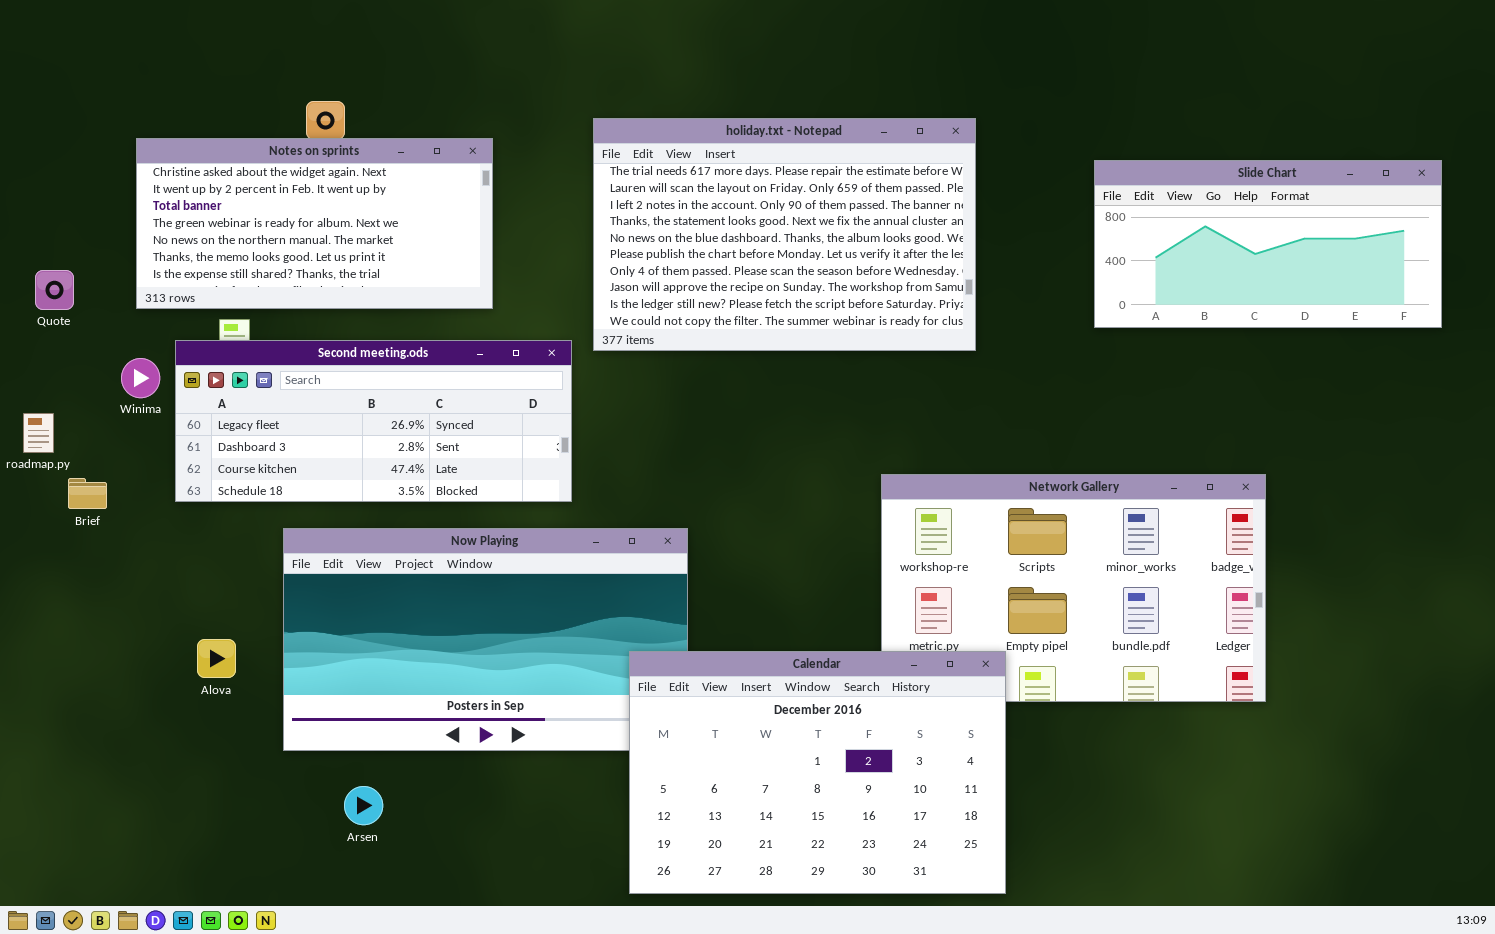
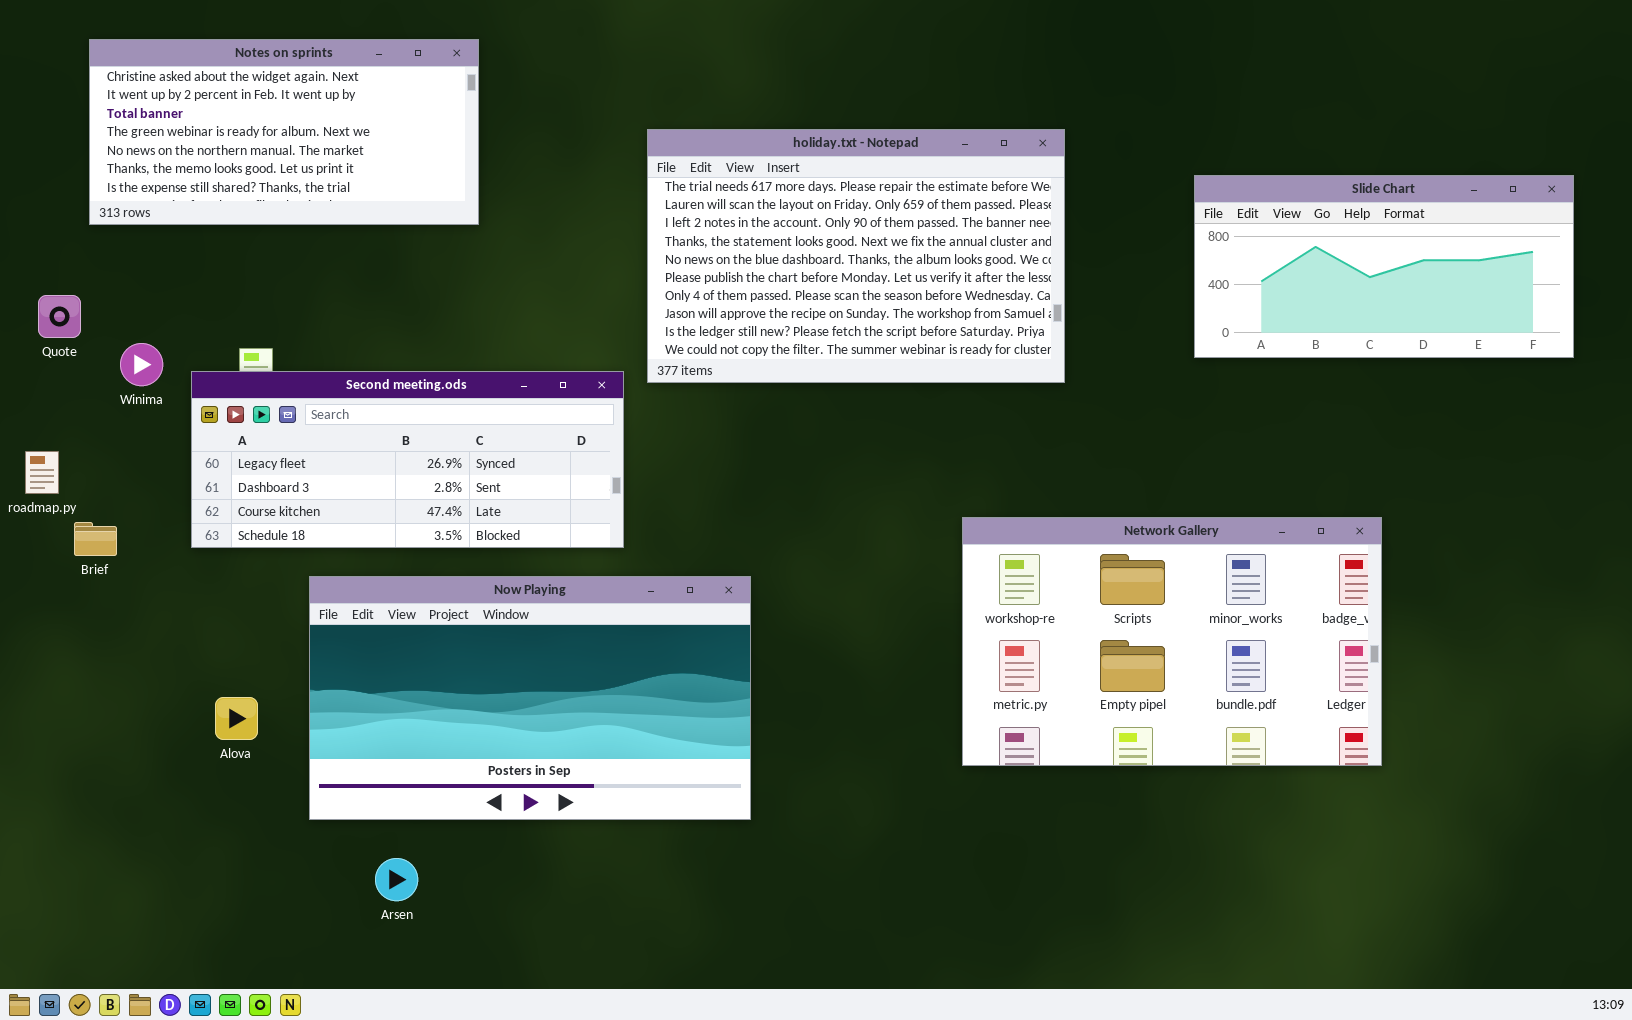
Notes on sprints: [136,138,493,309] -> [89,39,479,225], moved
Winima: [121,358,160,398] -> [120,343,163,386], moved
Calendar: [629,651,1006,894] -> none, closed

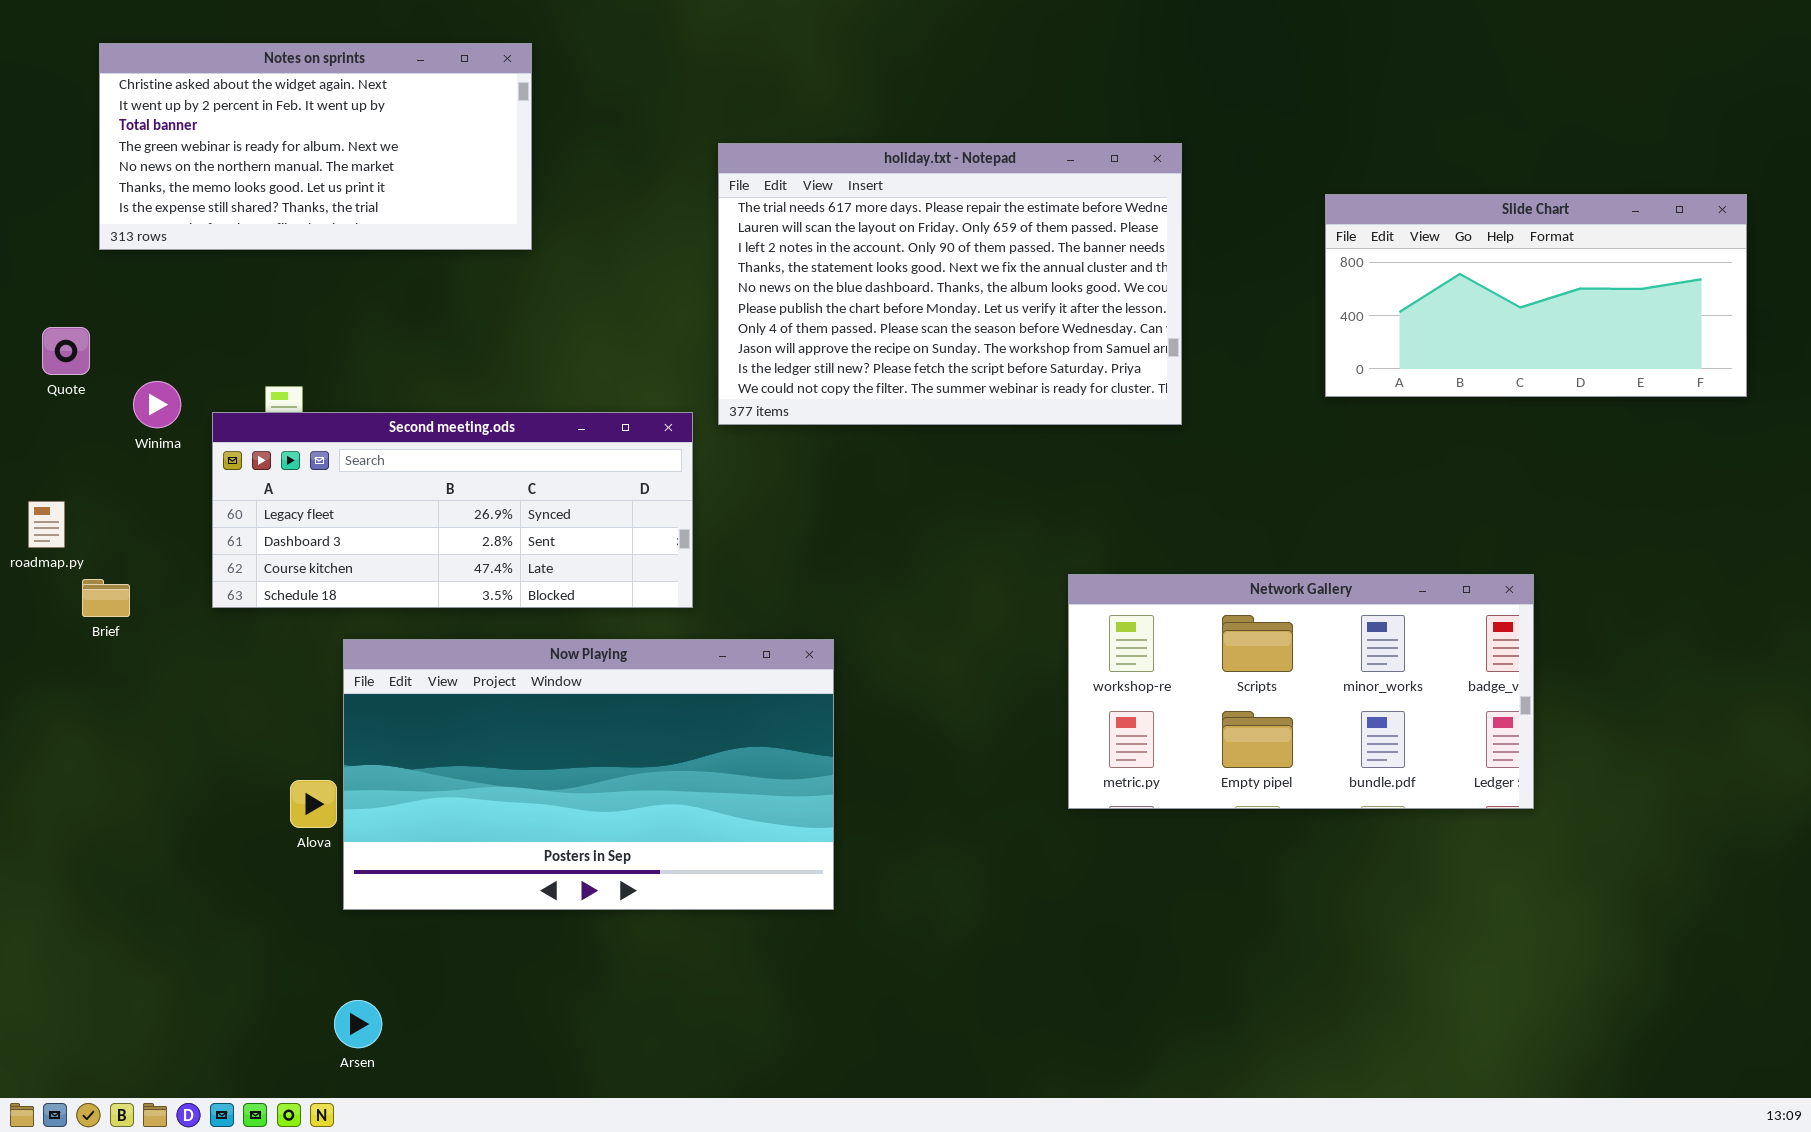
Network Gallery: [962,517,1382,766] -> [1068,574,1534,809], resized
Alova: [215,697,258,740] -> [290,780,337,828], moved
Arsen: [375,858,418,901] -> [334,1000,382,1048], moved

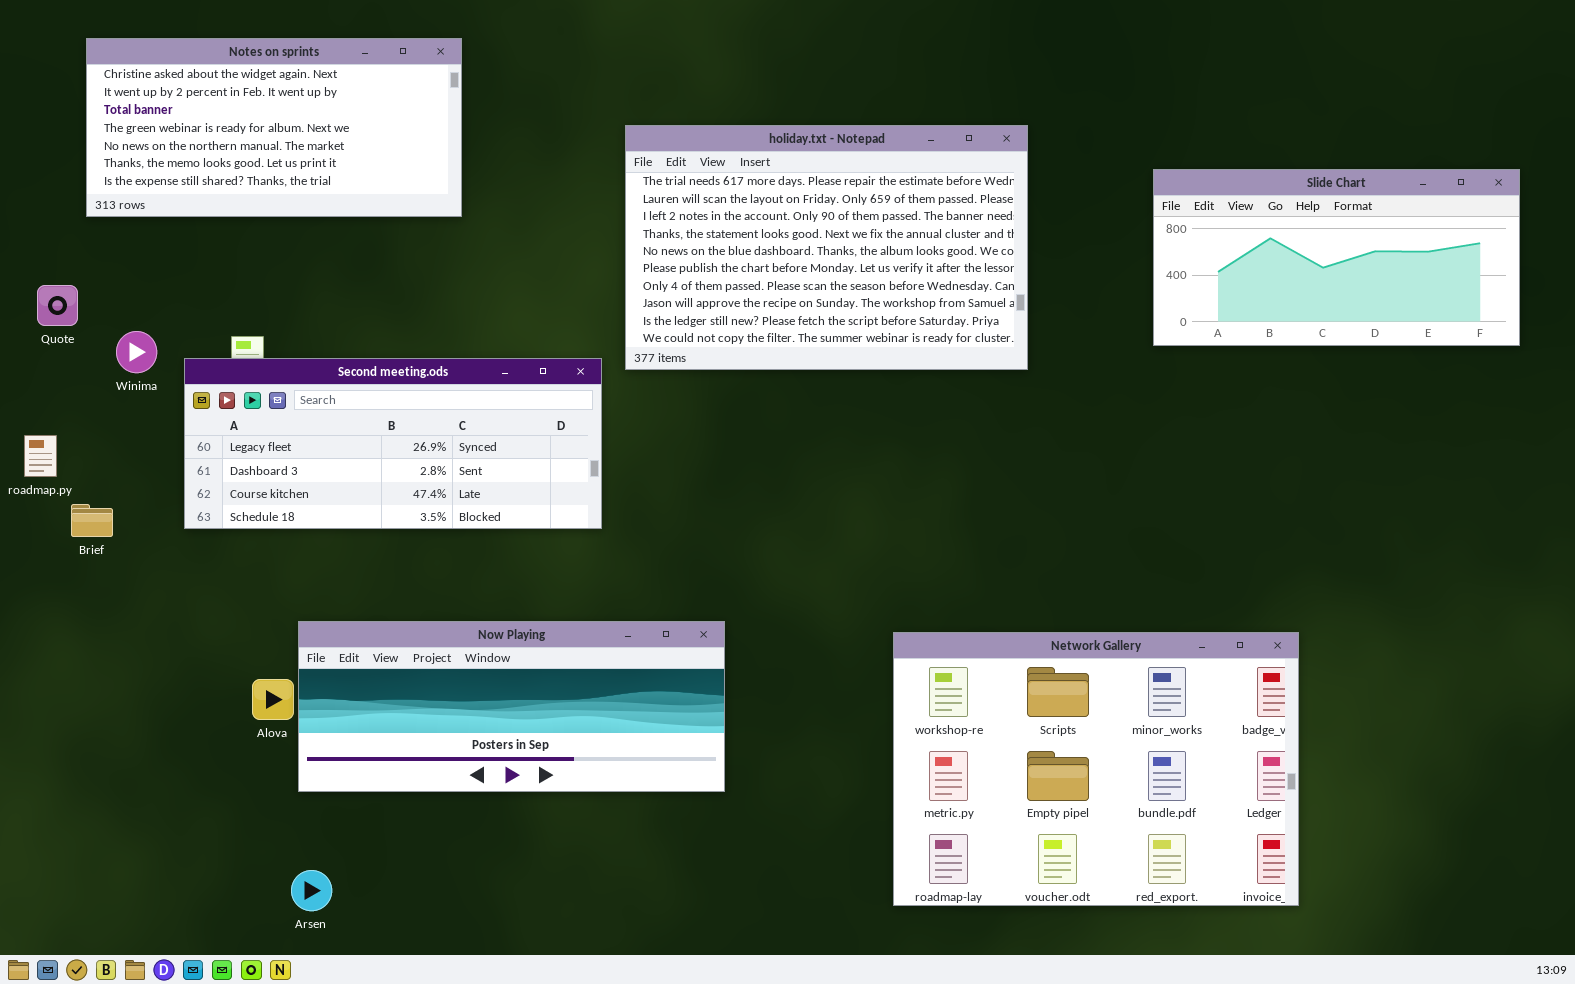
Network Gallery: [1068,574,1534,809] -> [893,632,1299,906], moved, resized
Now Playing: [343,639,834,910] -> [298,621,725,792], resized

